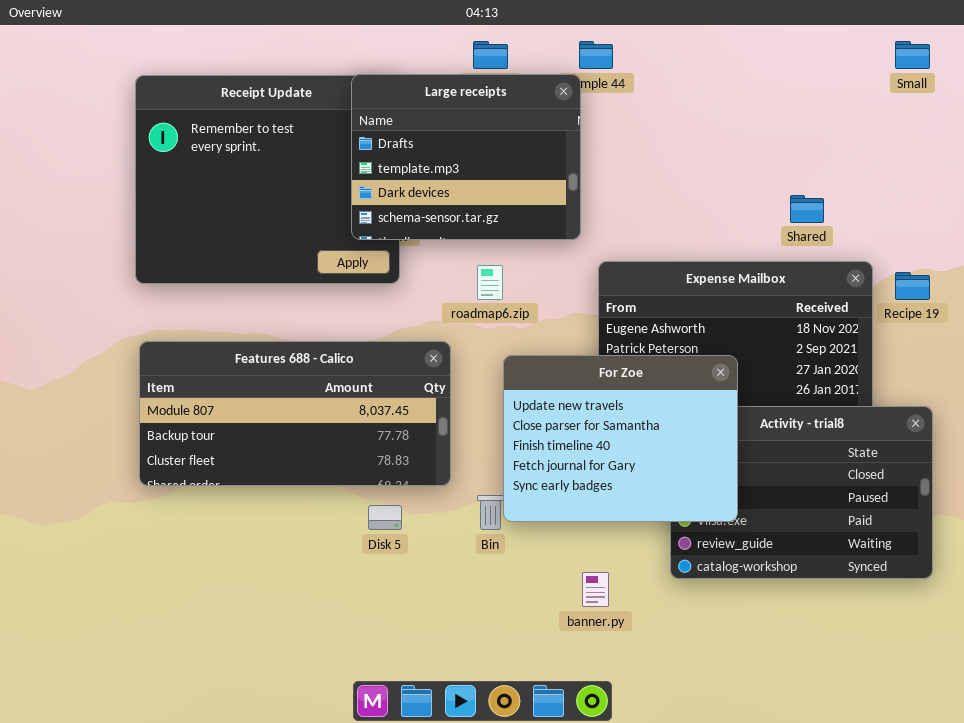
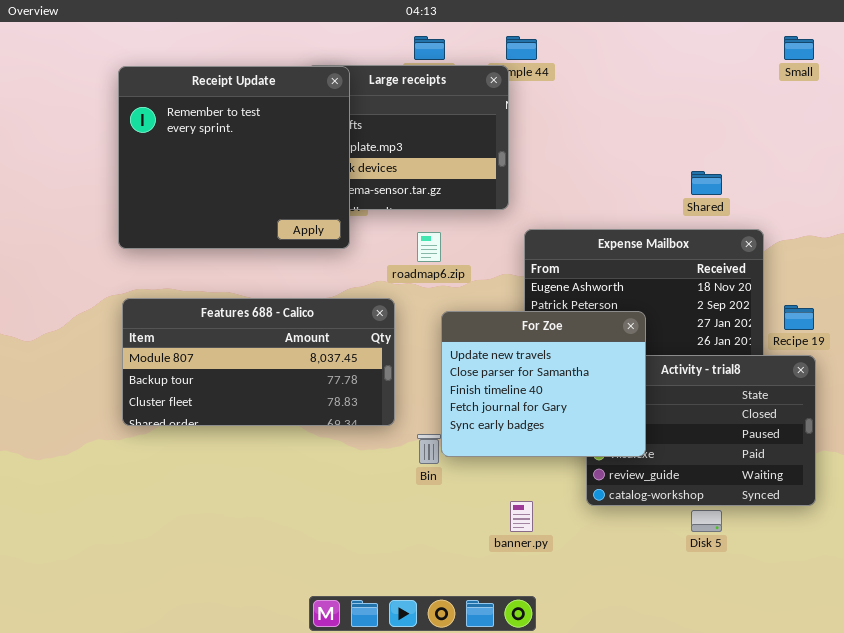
Receipt Update: [135,75,400,284] -> [118,66,350,249], raised
Recipe 19: [895,272,930,300] -> [784,305,814,330], moved
Disk 5: [368,505,402,530] -> [691,510,722,532], moved

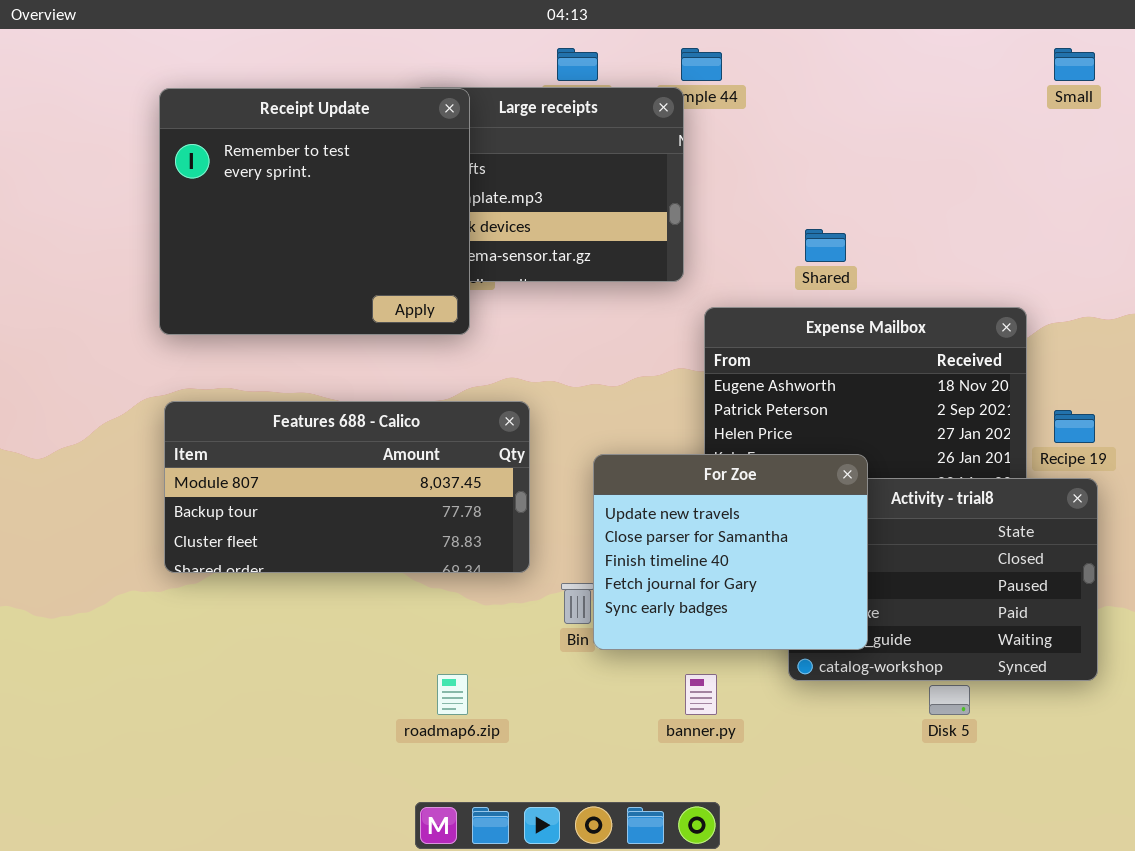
Shared: [691,171,722,195] -> [805,229,846,262], moved
roadmap6.zip: [417,232,441,262] -> [437,674,468,715], moved
For Zoe: [441,311,646,457] -> [593,454,868,650], moved

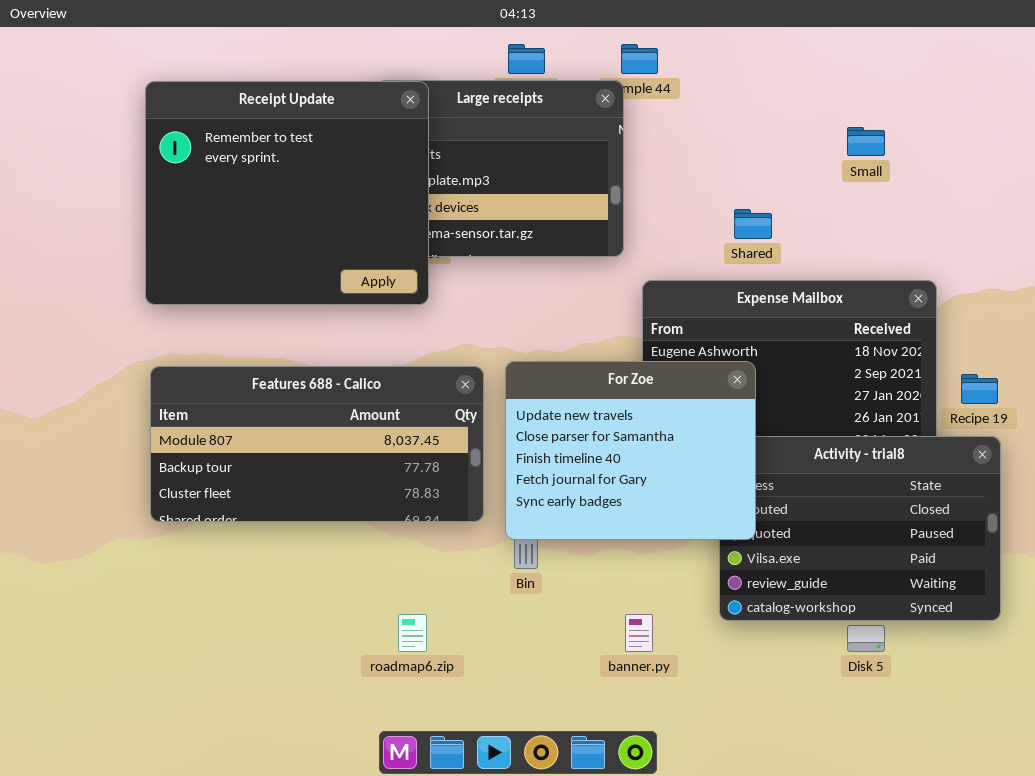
Small: [1054,48,1095,81] -> [847,127,885,156], moved
For Zoe: [593,454,868,650] -> [505,361,756,540], moved

